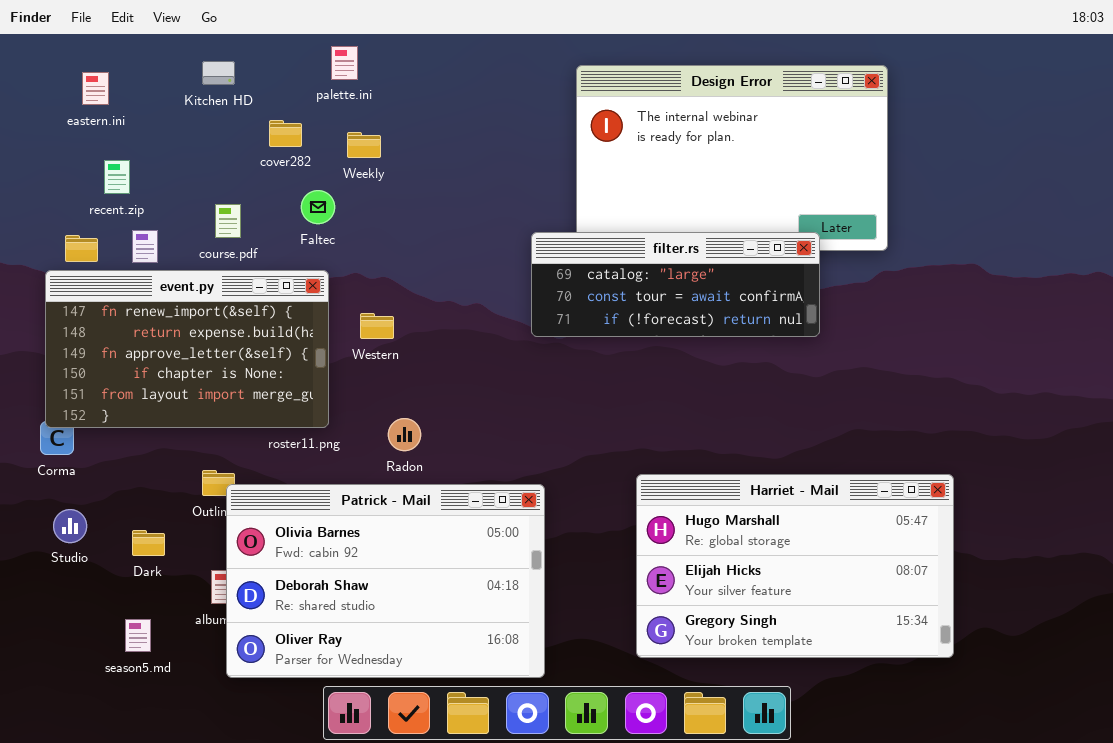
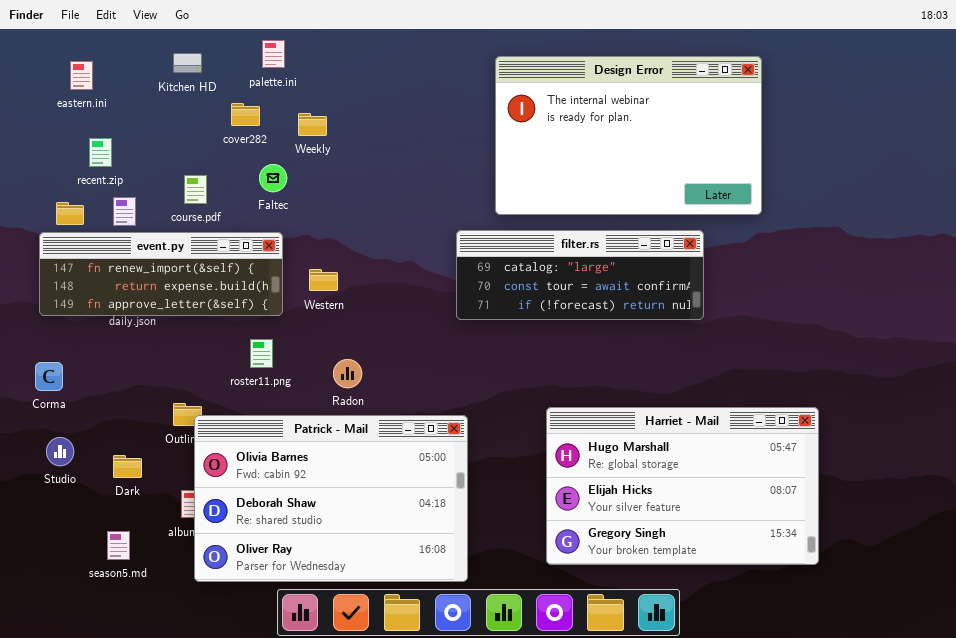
palette.ini: [331,46,358,80] -> [262,40,285,68], moved
filter.rs: [531,232,820,337] -> [456,230,704,320], moved
event.py: [45,270,329,428] -> [39,232,283,316], resized

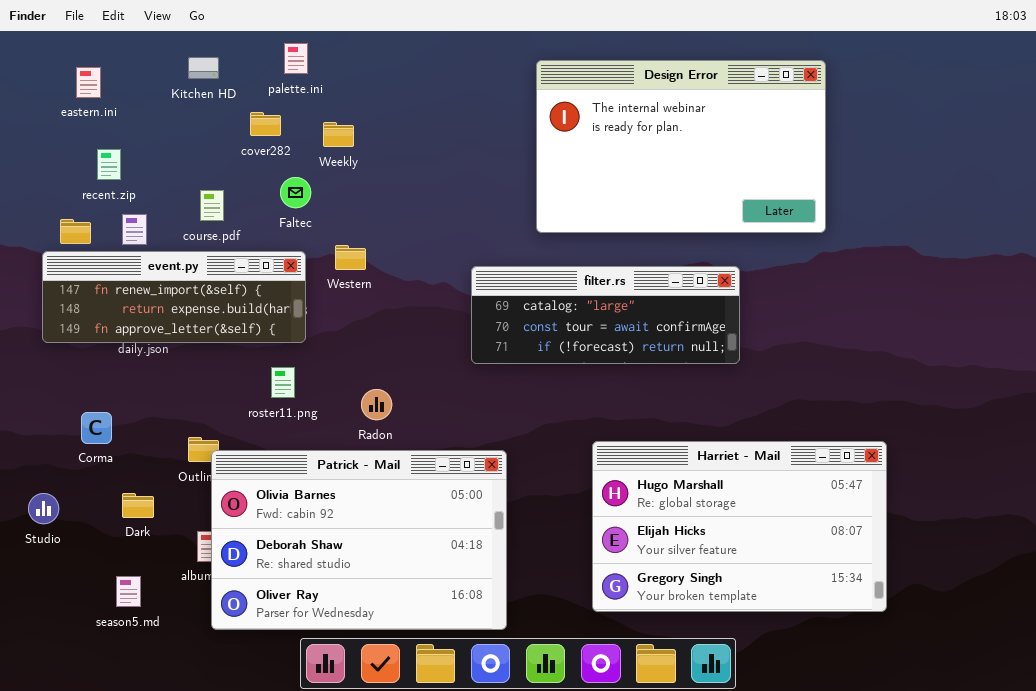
filter.rs: [456,230,704,320] -> [471,266,740,364], moved
Western: [309,269,338,291] -> [335,245,366,270], moved
Corma: [35,362,63,391] -> [81,412,112,444], moved
Studio: [46,437,74,466] -> [28,493,59,524], moved

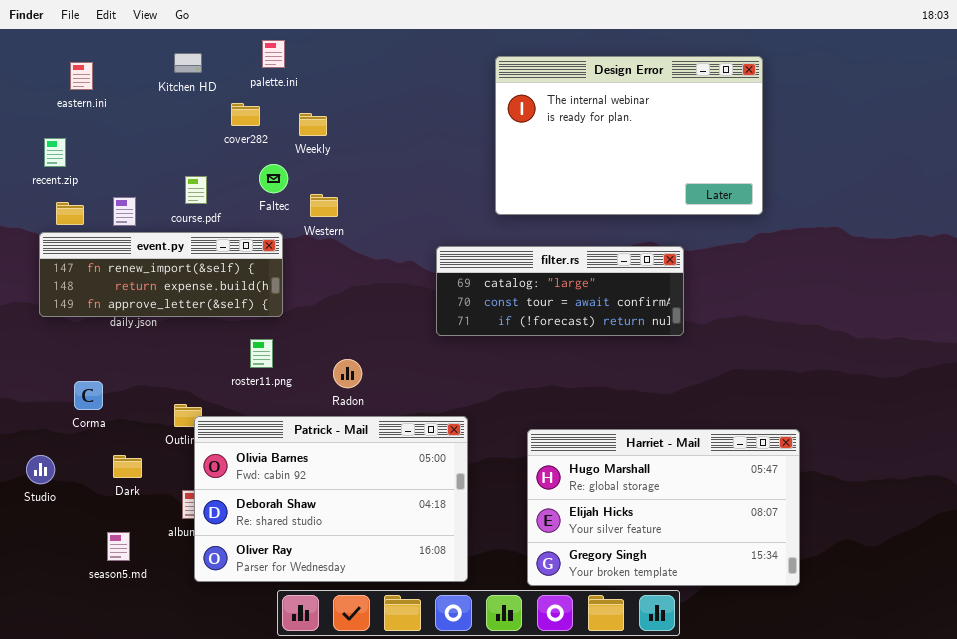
recent.zip: [97,149,121,180] -> [44,138,66,167], moved
Western: [335,245,366,270] -> [310,194,338,217], moved
Harriet - Mail: [592,441,887,612] -> [527,429,800,586], moved

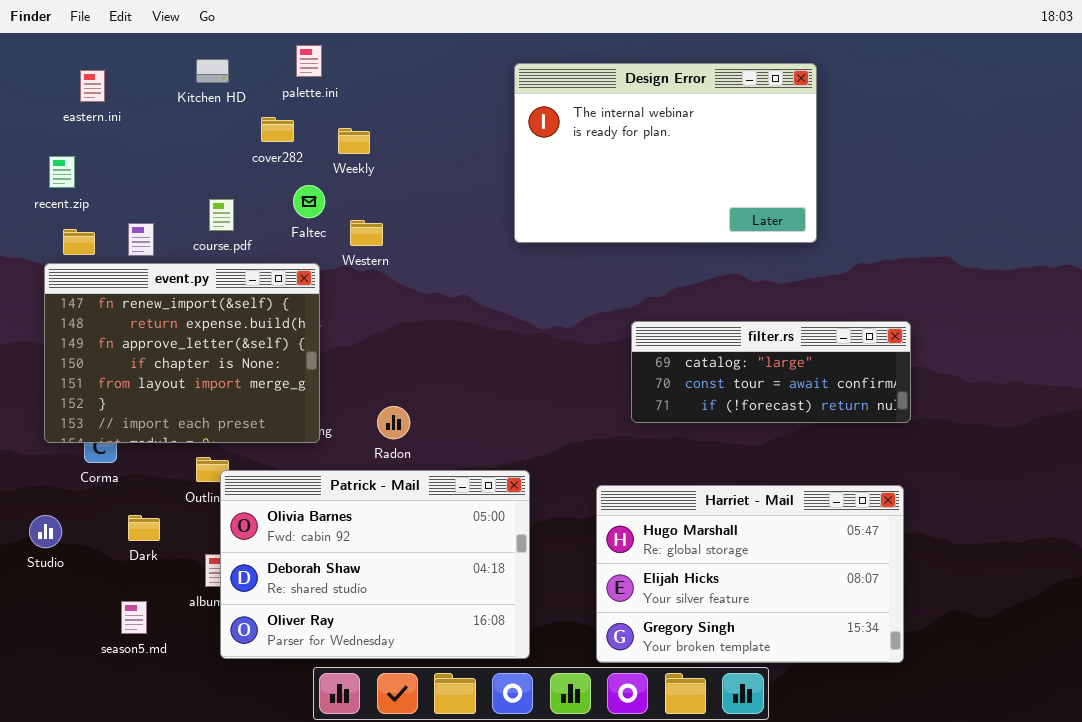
Design Error: [495,56,763,215] -> [514,63,817,243], moved
event.py: [39,232,283,317] -> [44,263,320,443], resized
filter.rs: [436,246,684,336] -> [631,321,911,423], moved

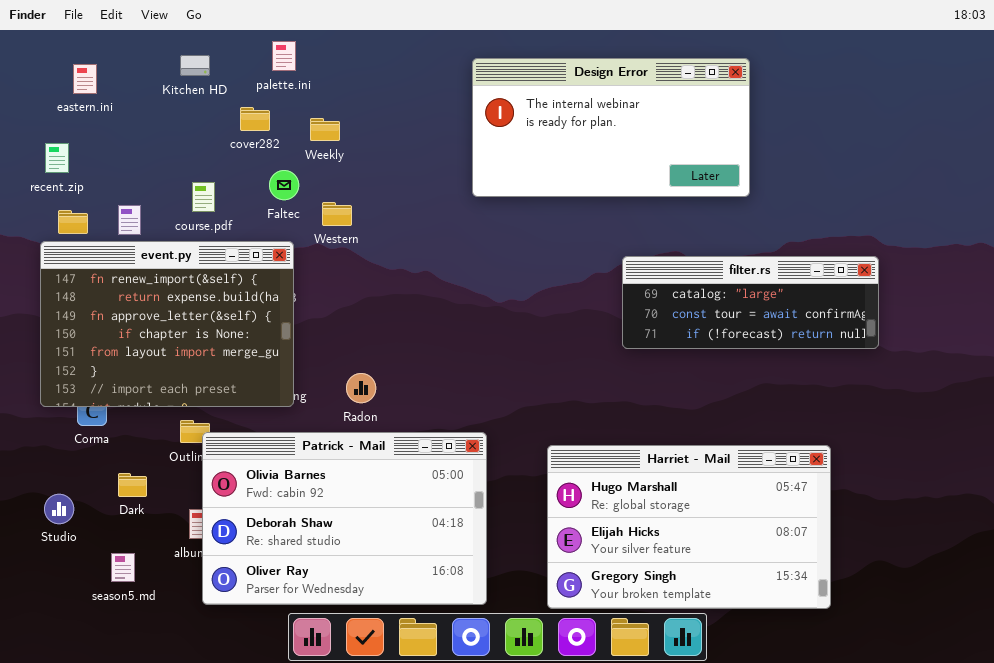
Design Error: [514,63,817,243] -> [472,58,750,197], resized
filter.rs: [631,321,911,423] -> [622,256,879,349], moved
Studio: [29,515,62,548] -> [44,494,74,524], moved

